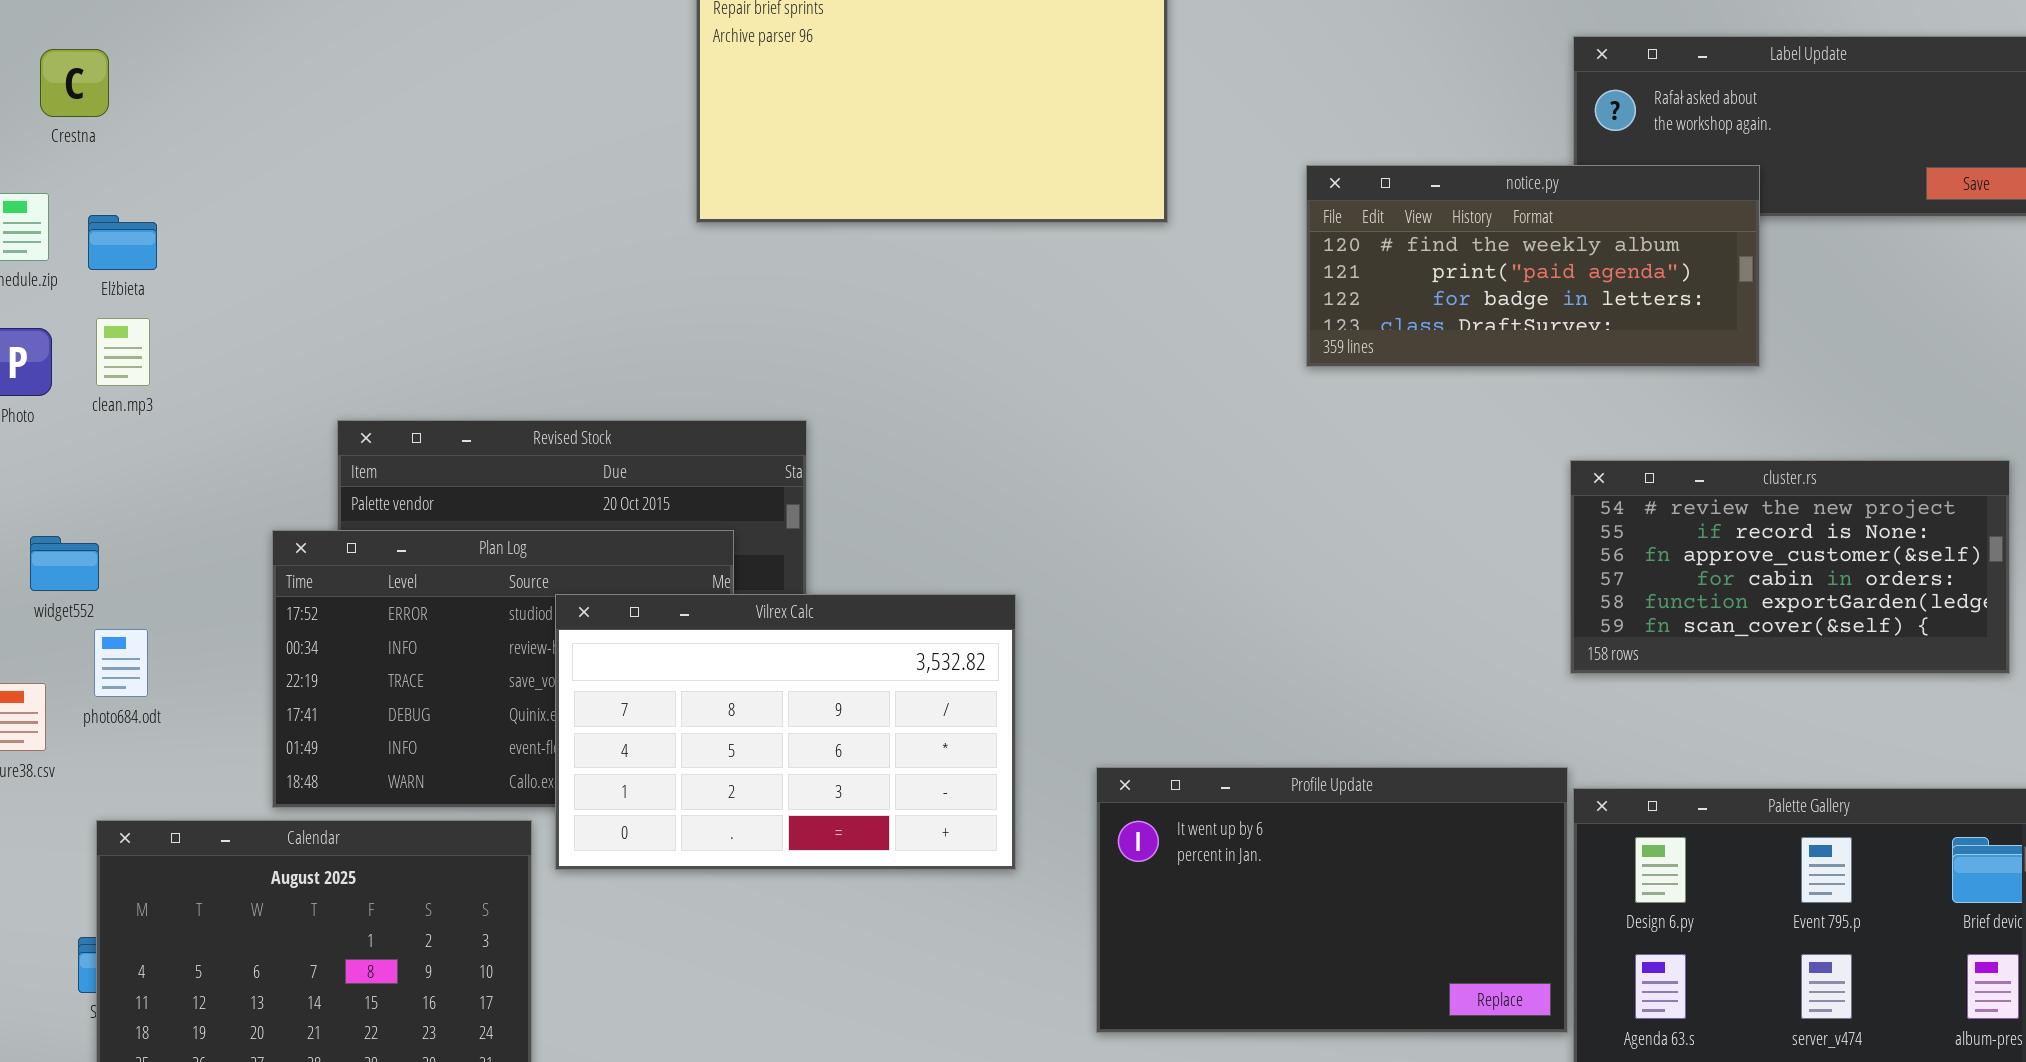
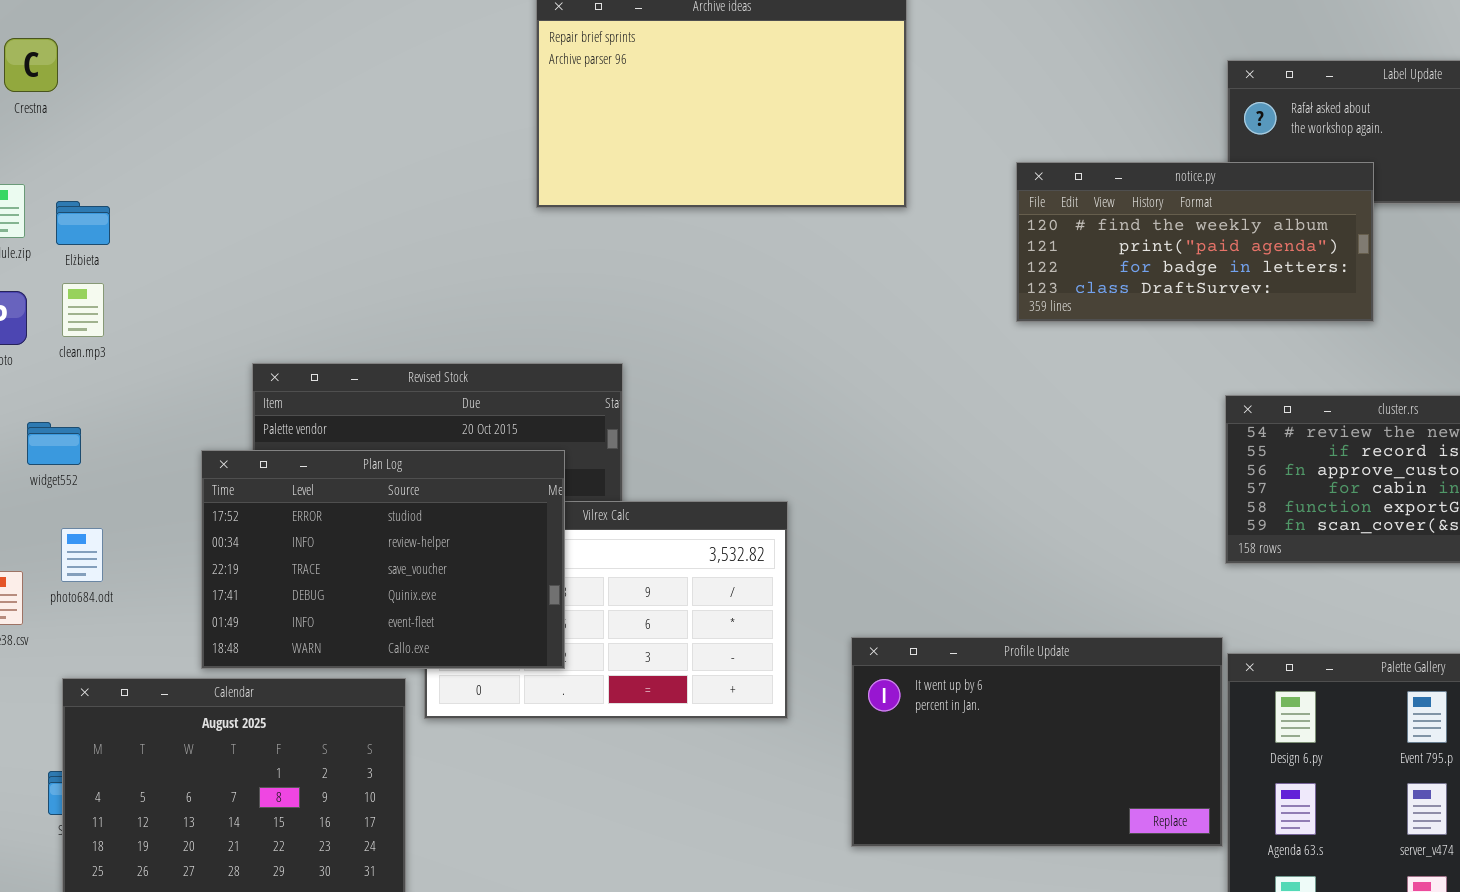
Crestna: [40,49,109,117] -> [4,38,58,92], moved
Plan Log: [272,530,734,808] -> [201,450,565,669], raised
widget552: [30,536,99,591] -> [27,422,81,465], moved

